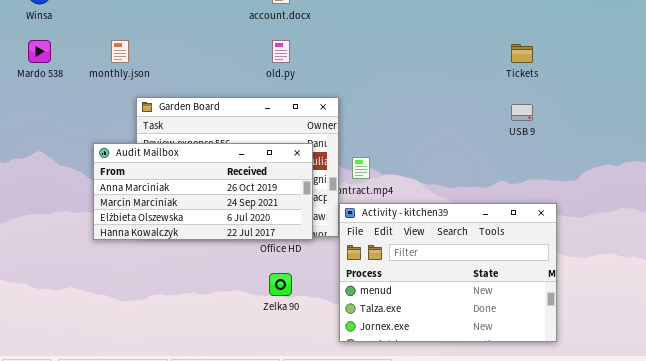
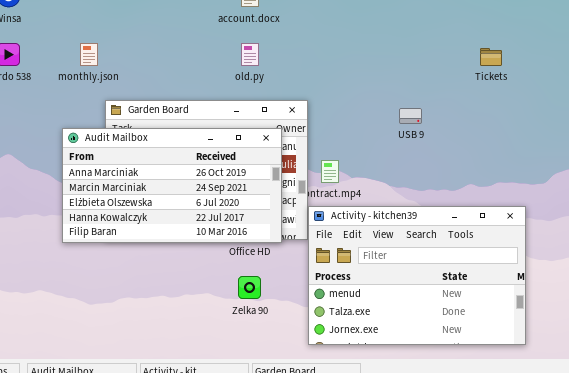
USB 9: [511,104,533,121] -> [399,108,422,124], moved
Audit Mailbox: [93,143,313,240] -> [62,128,282,243], resized

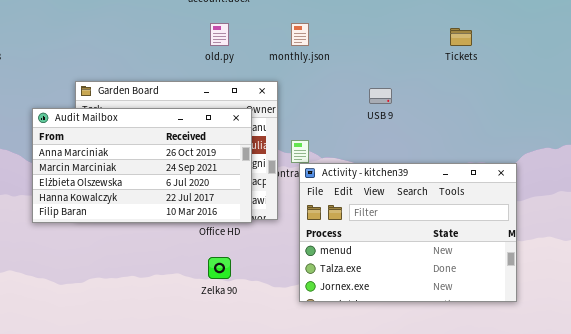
monthly.json: [80,43,98,66] -> [291,23,309,46], moved
Activity - kitchen39: [308,206,526,345] -> [299,163,517,302], moved

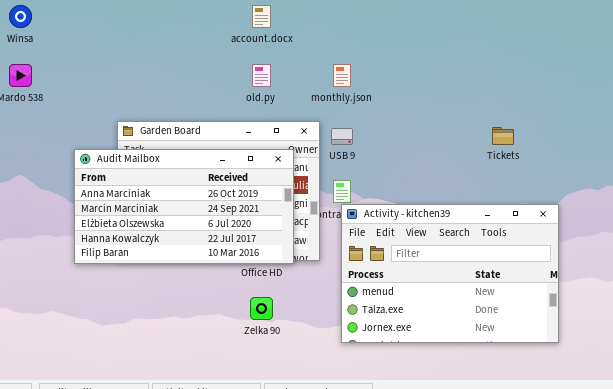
Tickets: [450,28,472,46] -> [492,127,514,145], moved
USB 9: [369,88,392,104] -> [331,128,353,145], moved

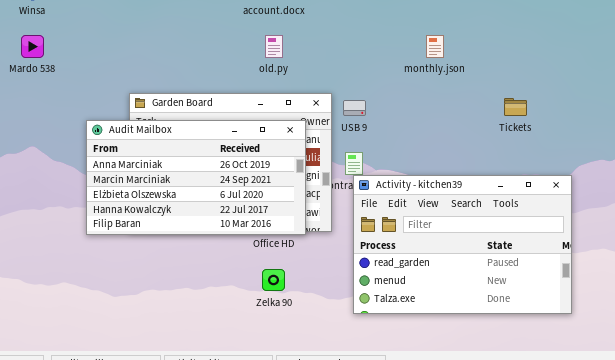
monthly.json: [333,64,351,87] -> [426,35,444,58], moved
Activity - kitchen39: [341,204,559,343] -> [353,175,572,314], scrolled up 1 row

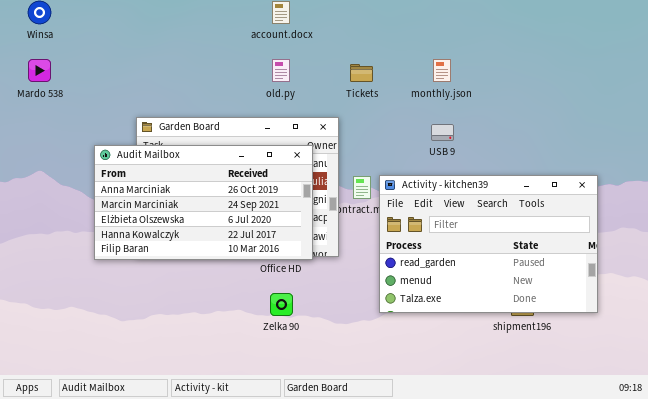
Tickets: [504,98,527,116] -> [350,64,373,82], moved
USB 9: [343,100,366,116] -> [431,124,454,141], moved
Activity - kitchen39: [353,175,572,314] -> [379,175,598,313], moved

